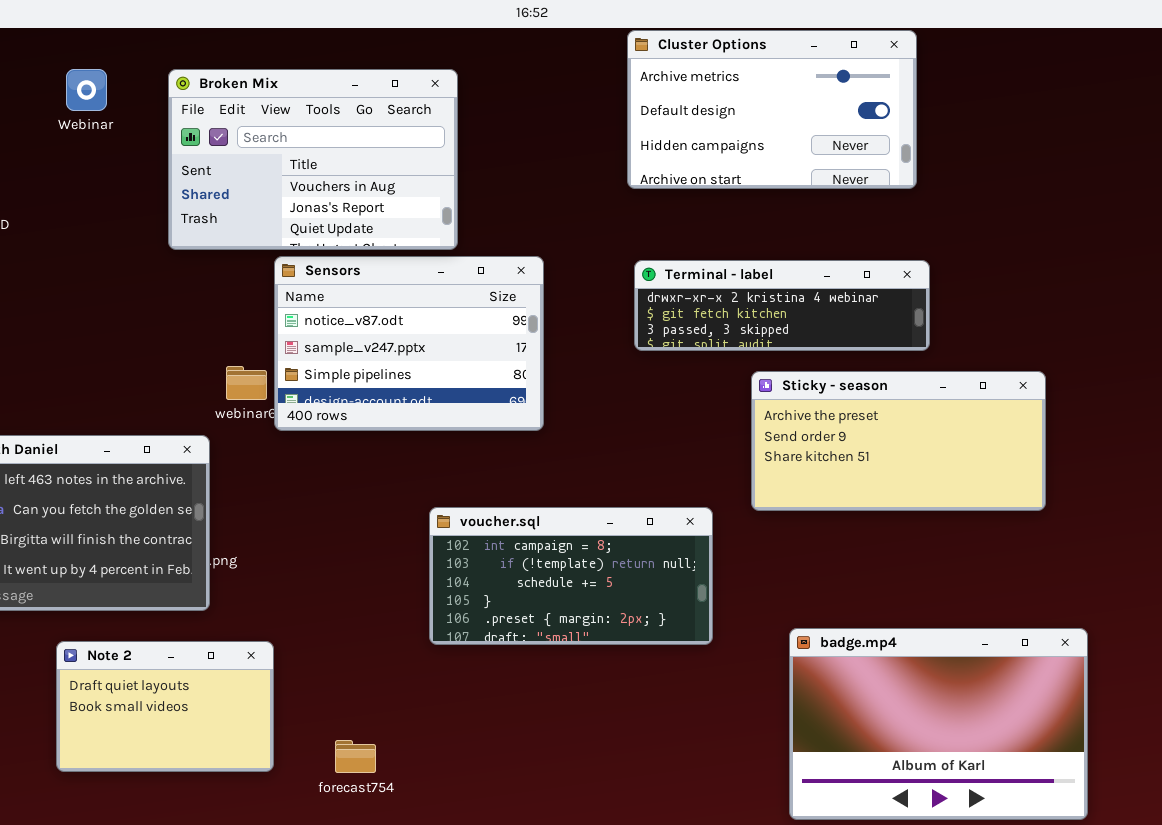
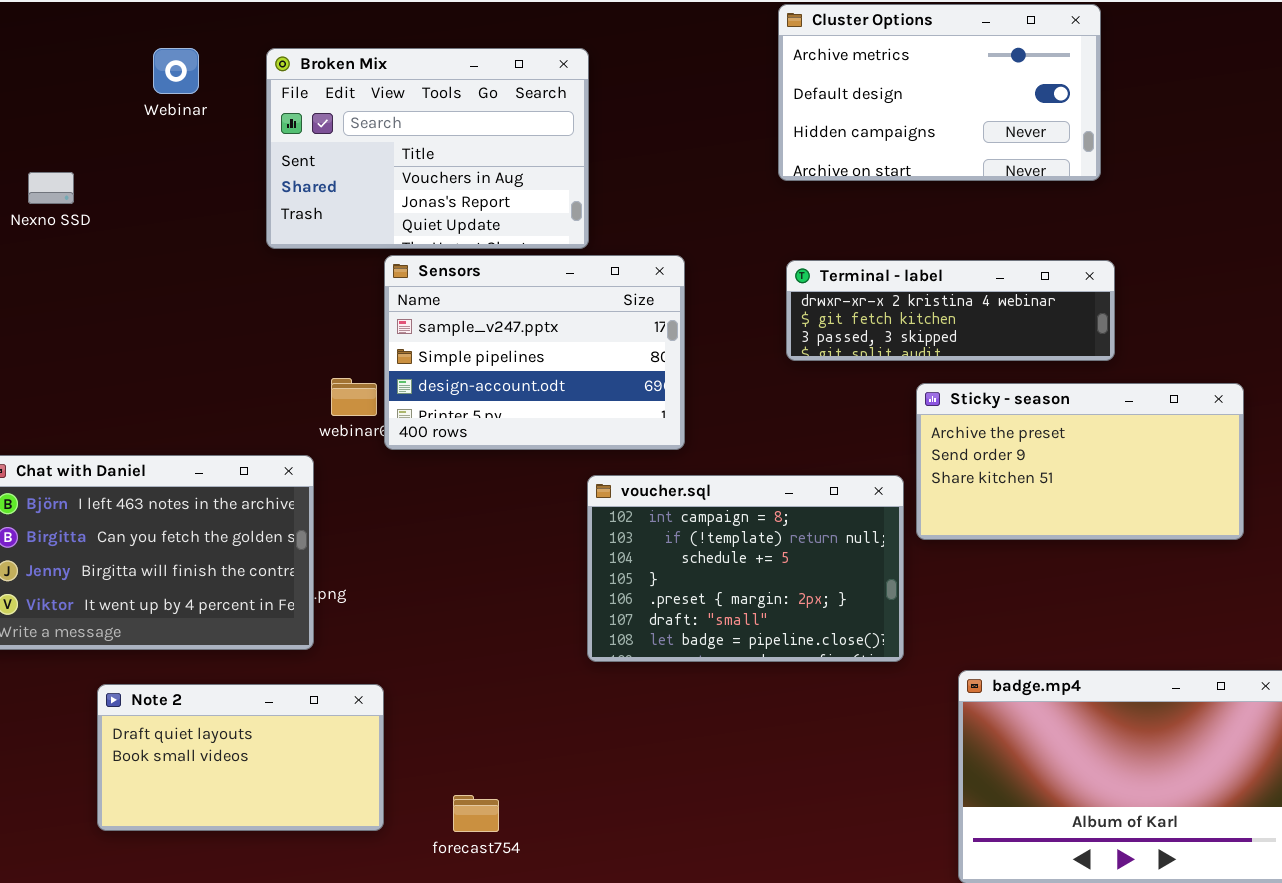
Sensors: [274,256,544,431] -> [384,255,685,450], scrolled down 1 row
voucher.sql: [429,507,713,645] -> [587,475,904,662], moved, resized
Note 2: [56,641,274,772] -> [97,684,384,831], resized

